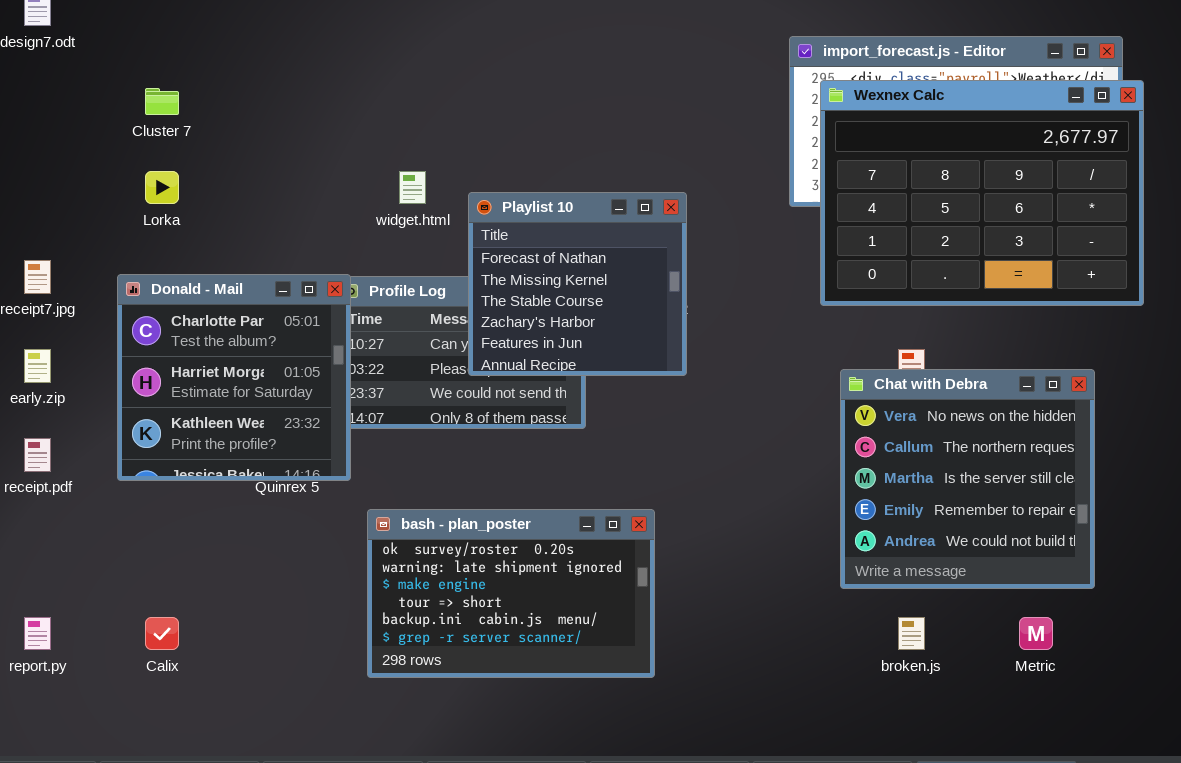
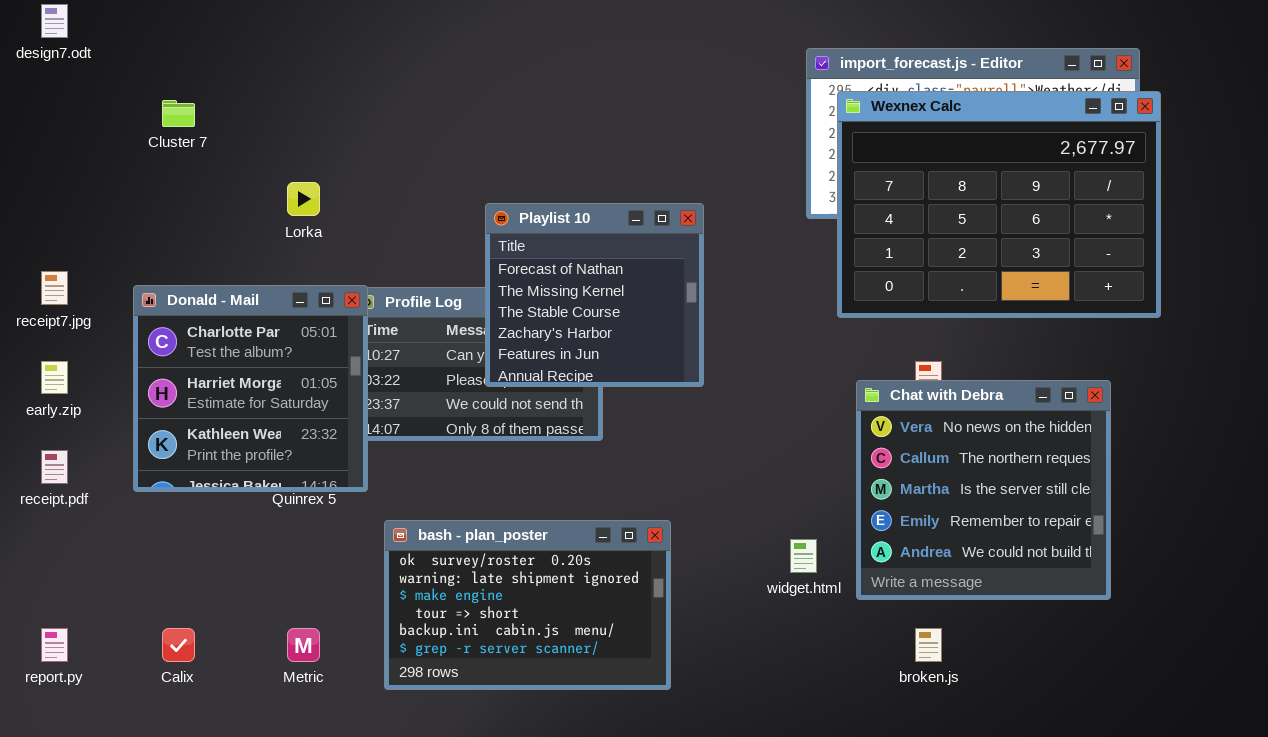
Lorka: [145,171,179,204] -> [287,182,320,216], moved
widget.html: [399,171,426,204] -> [790,539,817,573], moved
Metric: [1019,617,1053,650] -> [287,628,320,662], moved

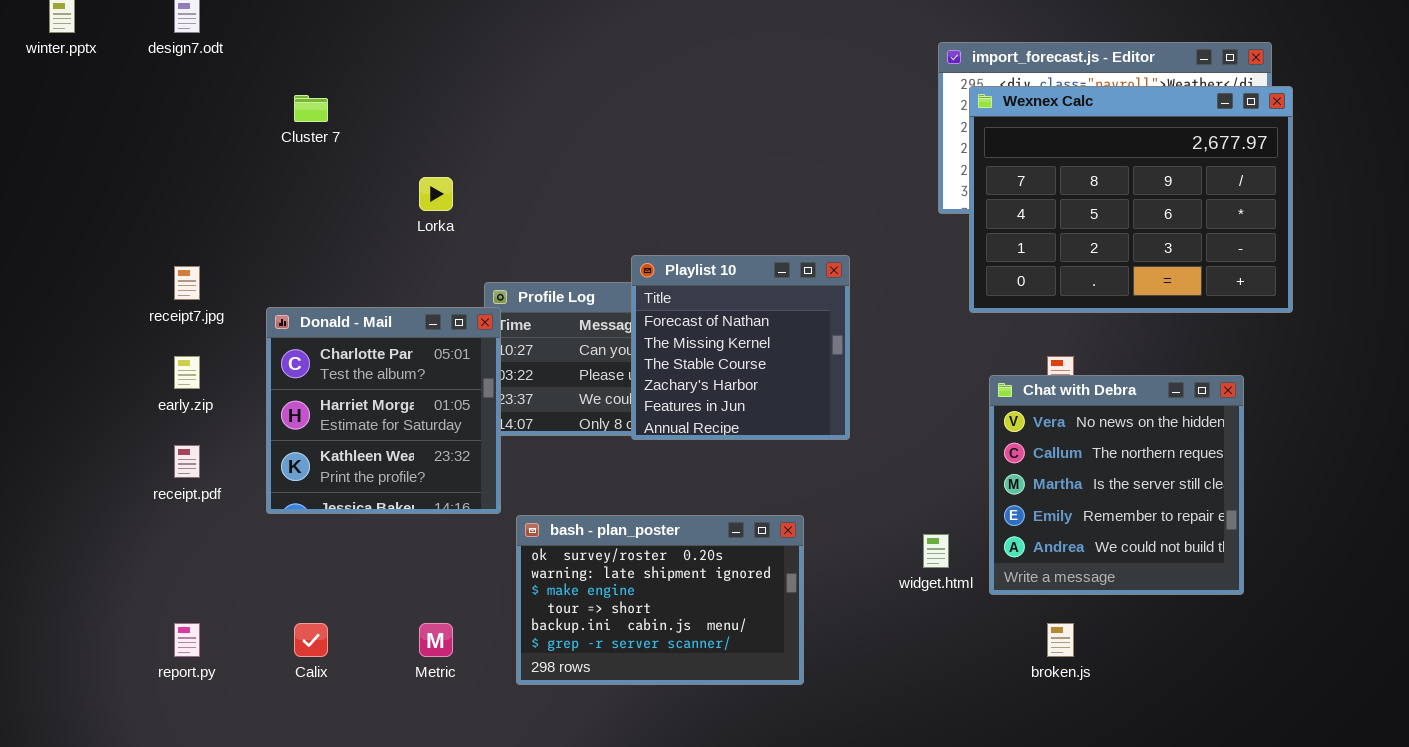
Playlist 10: [485,203,704,387] -> [631,255,850,440], moved
Donald - Mail: [133,285,368,492] -> [266,307,501,514], moved

